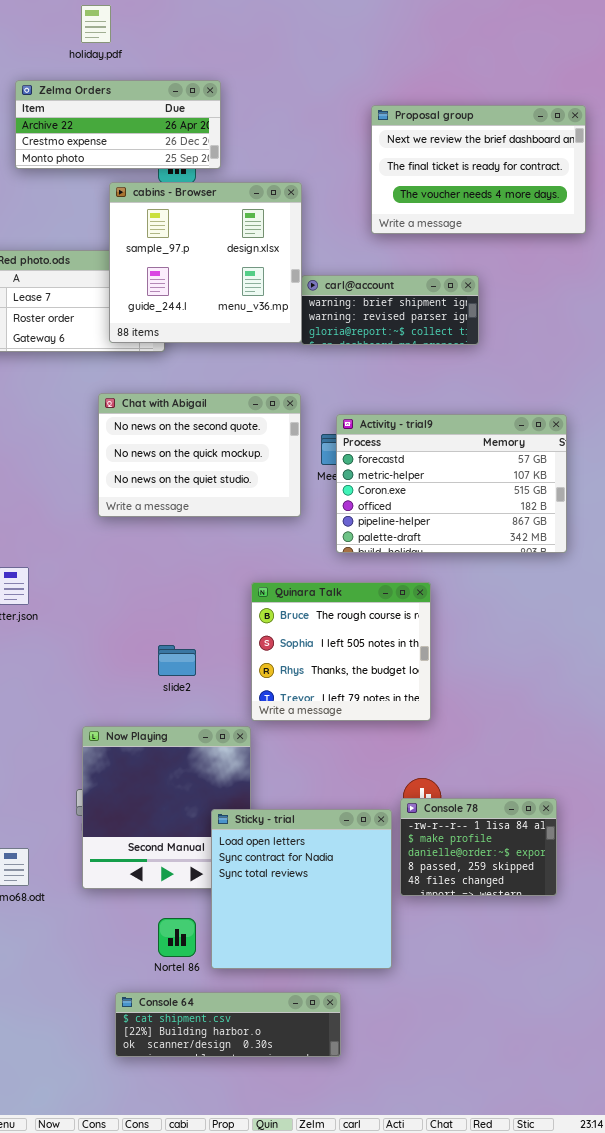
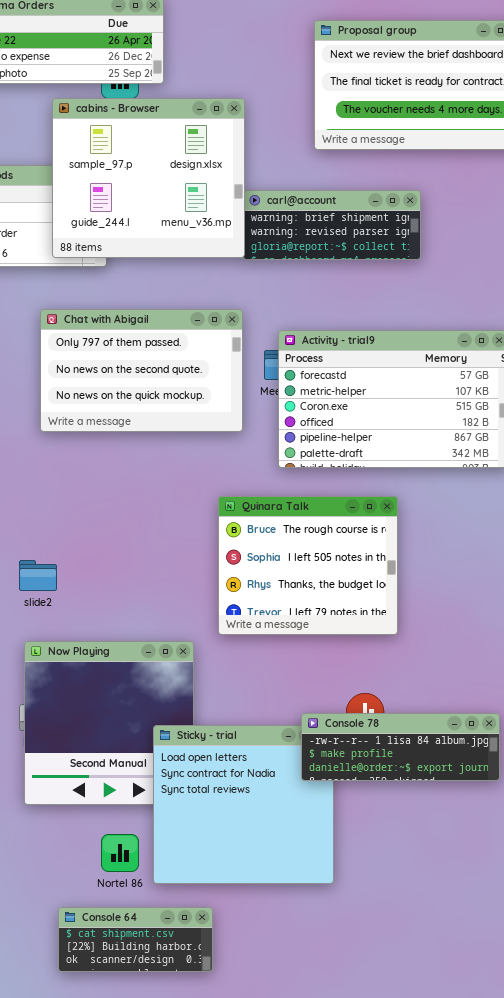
Chat with Abigail: [98,393,301,517] -> [40,309,243,432], scrolled up 1 row
Quinara Talk: [251,582,431,721] -> [218,496,398,635], moved
slide2: [158,645,196,676] -> [19,560,57,591], moved
Console 78: [400,798,557,896] -> [301,713,500,781], resized
Console 64: [115,992,341,1057] -> [58,907,213,972], resized

